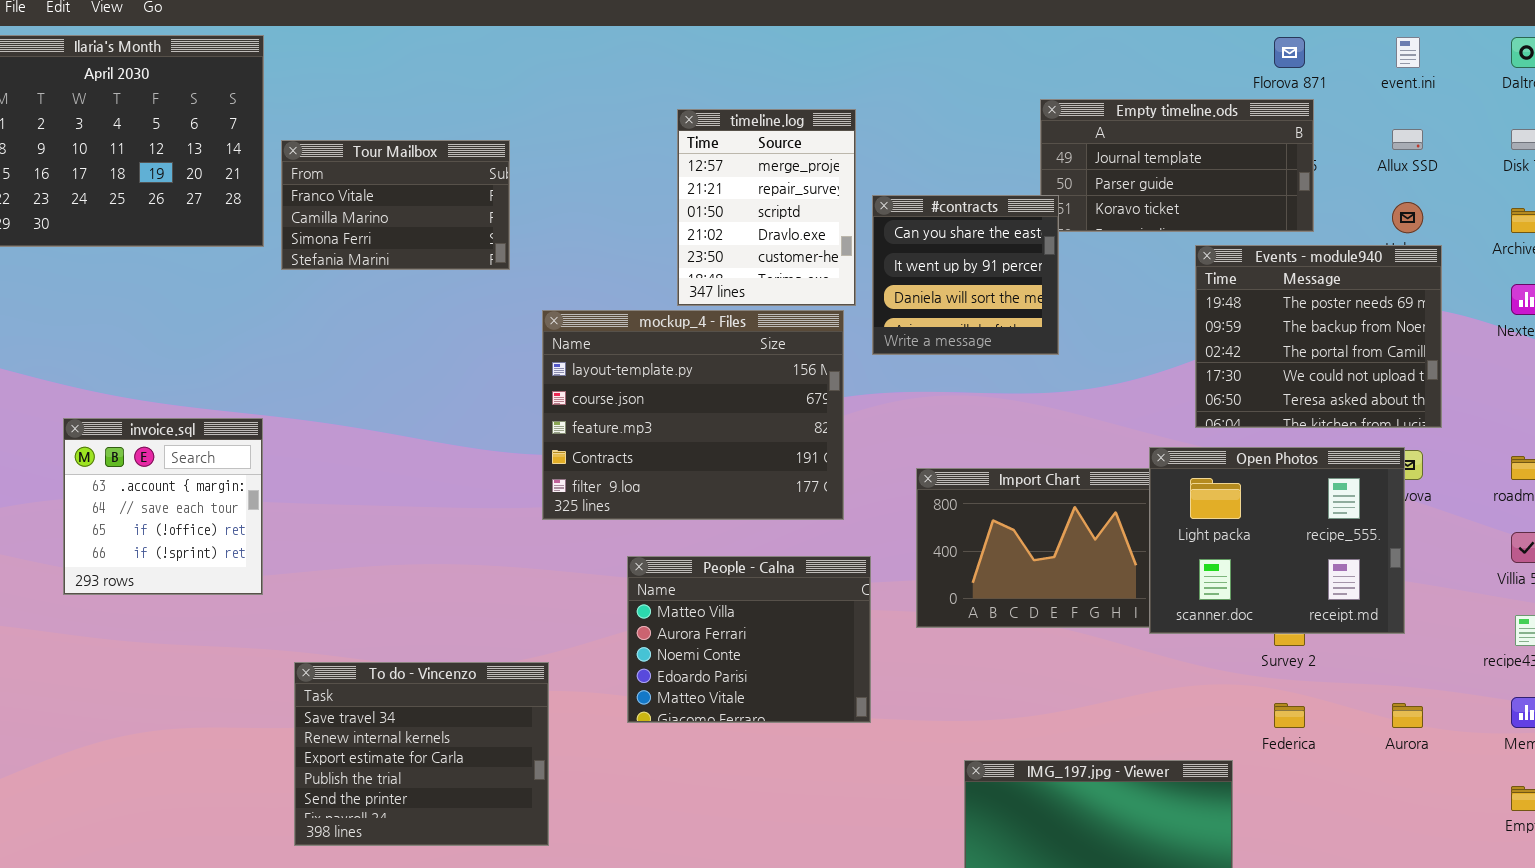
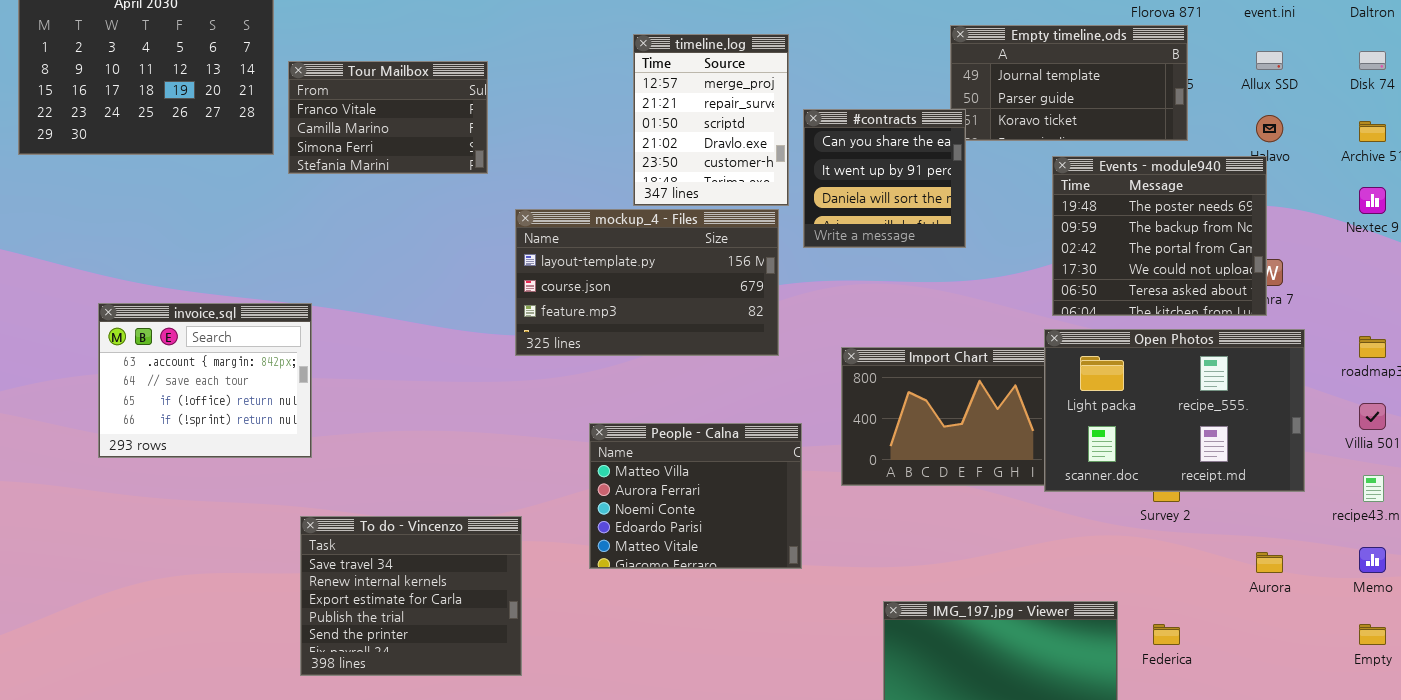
Events - module940: [1195,245,1442,428] -> [1052,156,1267,316], moved
mockup_4 - Files: [542,310,844,520] -> [515,209,779,356], resized
invoice.sql: [63,418,263,595] -> [98,303,312,458], resized
Open Photos: [1149,447,1405,634] -> [1044,329,1305,492], resized
Federica: [1274,703,1305,728] -> [1153,624,1180,645], moved

